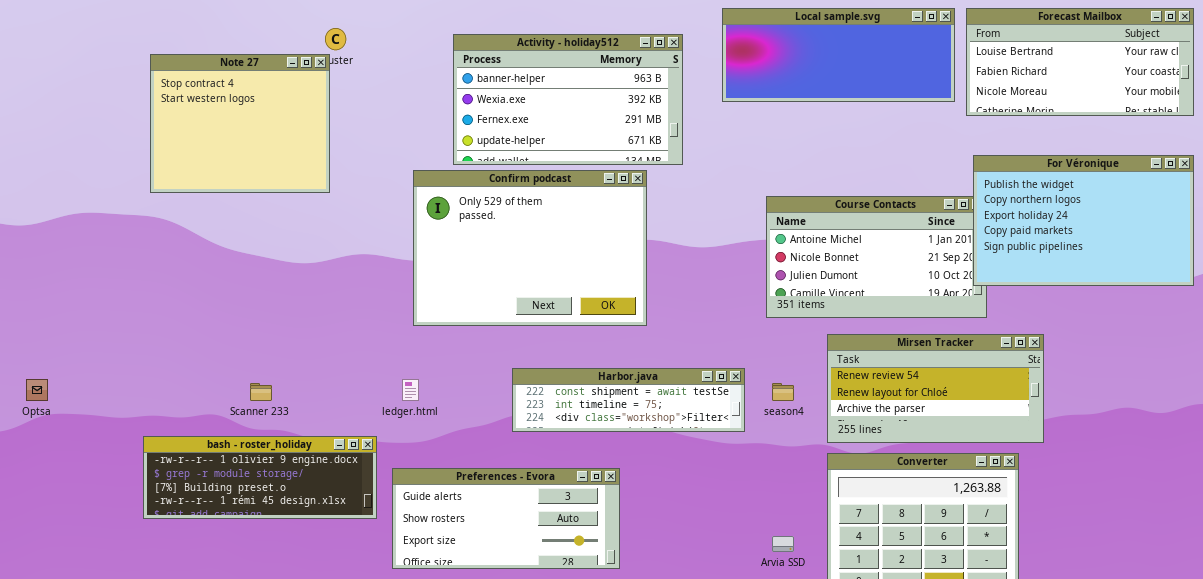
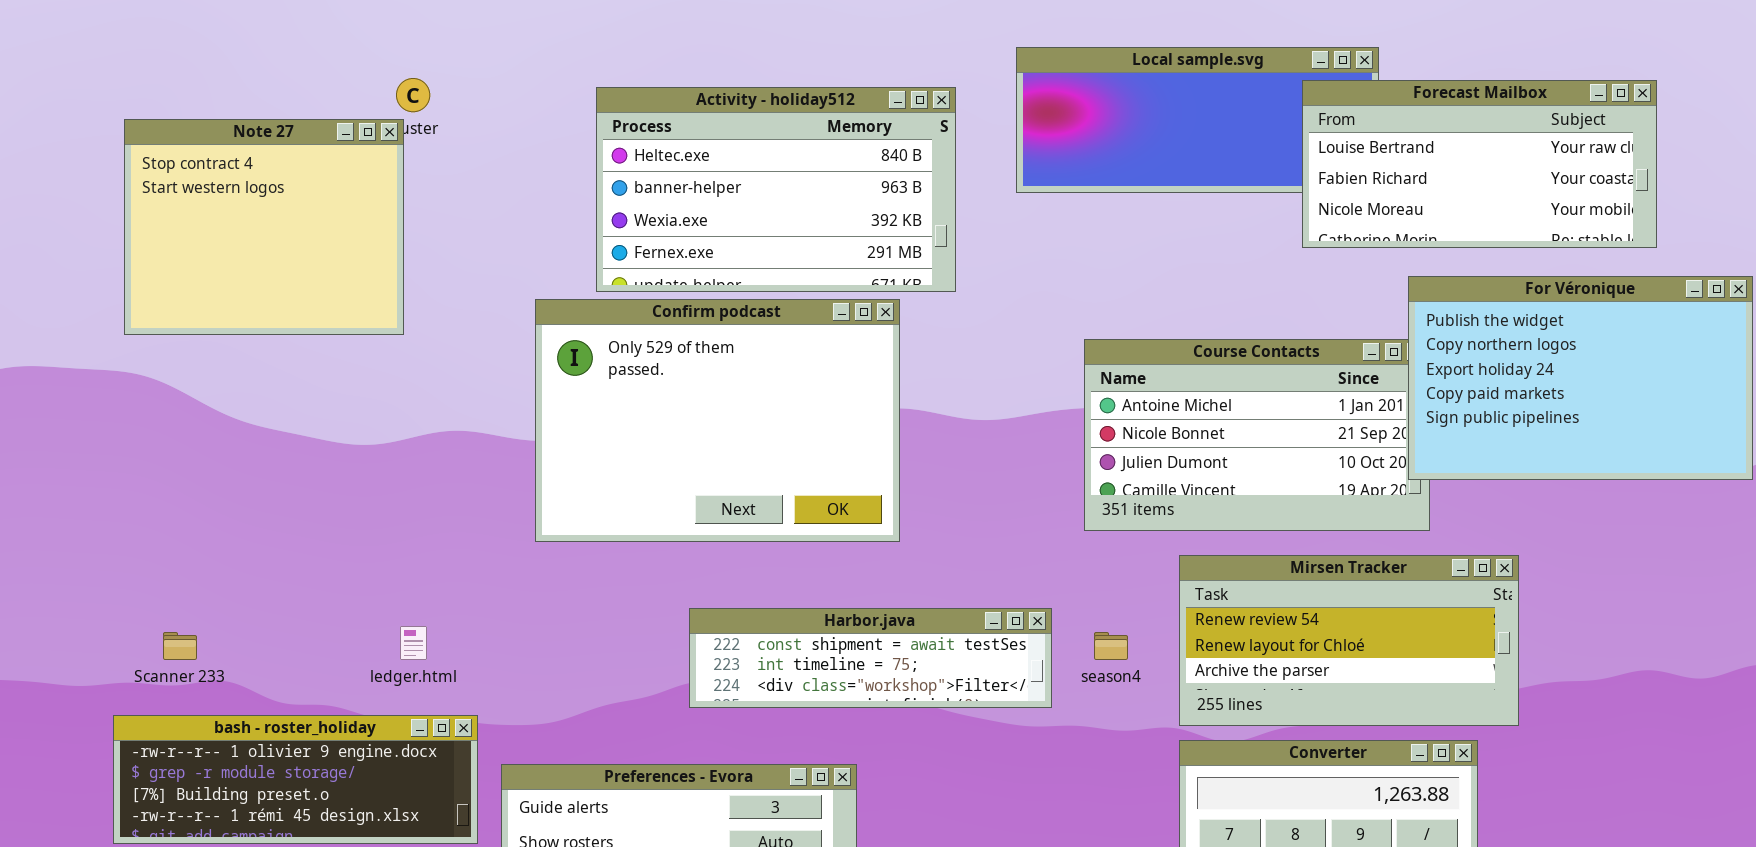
Forecast Mailbox: [966,8,1194,116] -> [1302,80,1657,248], moved
Activity - holiday512: [453,34,683,165] -> [596,87,956,292], scrolled up 1 row
ledger.html: [402,379,419,401] -> [400,626,427,660], moved
Scanner 233: [250,383,272,401] -> [163,632,197,660], moved

